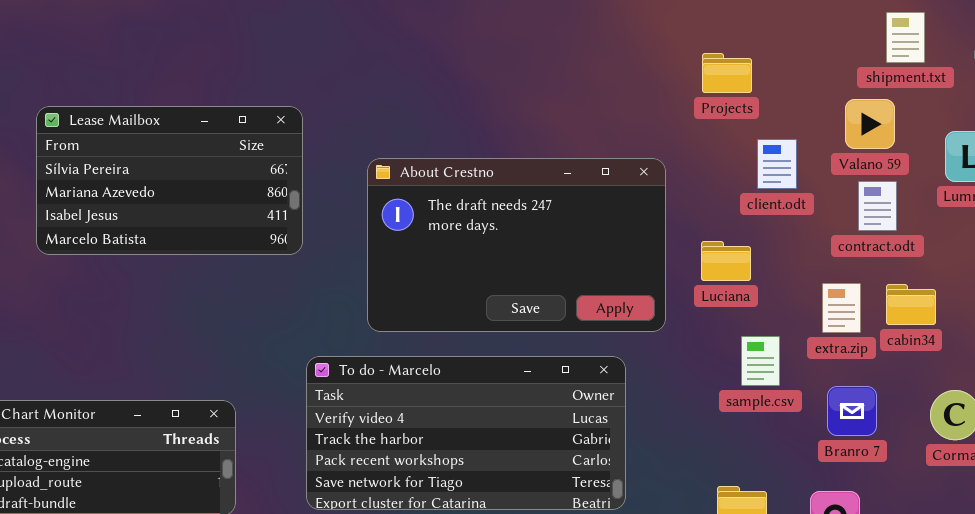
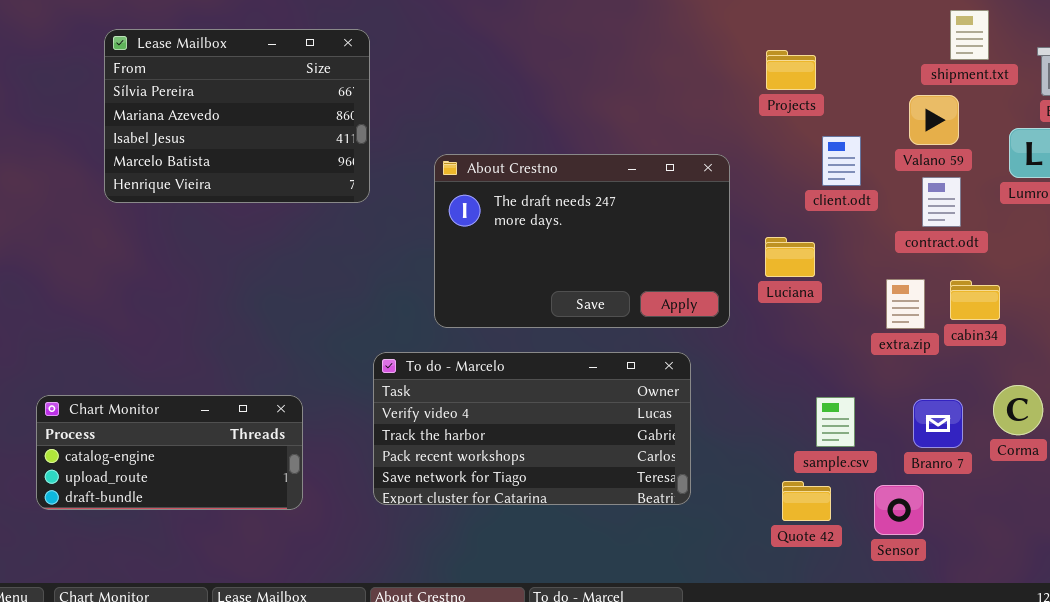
Lease Mailbox: [36,106,303,255] -> [104,29,370,203], moved, resized
sample.csv: [741,336,780,386] -> [816,397,855,447], moved
Branro 7: [827,386,877,436] -> [913,399,963,448], moved

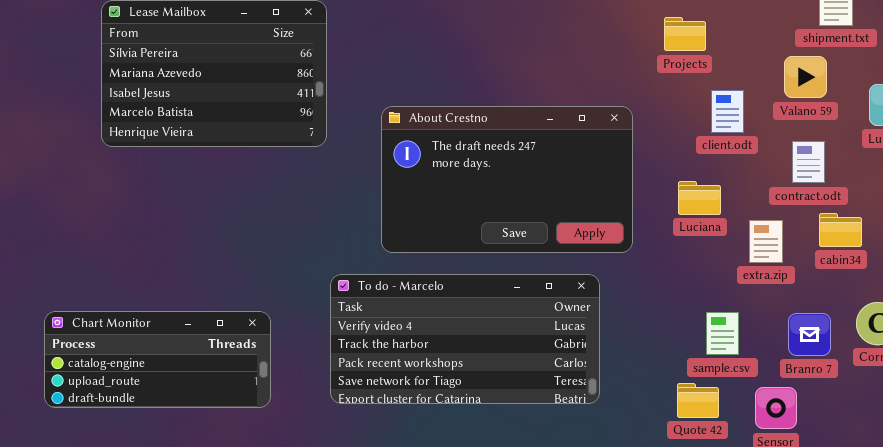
contract.odt: [922,177,961,227] -> [792,141,825,183], moved
Luciana: [765,237,815,277] -> [678,181,721,215], moved
extra.zip: [886,279,925,329] -> [749,220,783,263], moved

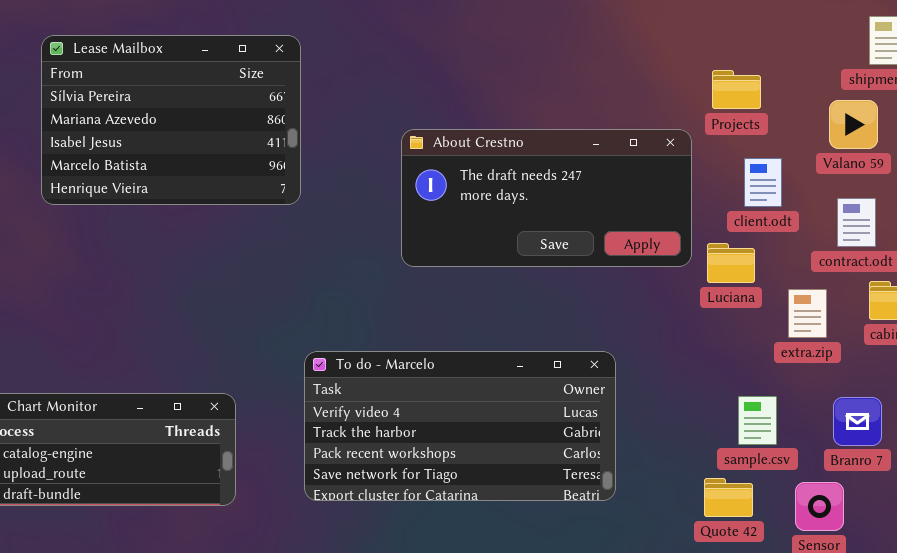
Projects: [664,17,706,51] -> [712,70,761,109], moved
client.odt: [711,90,744,133] -> [744,158,782,207], moved
About Crestno: [381,106,633,253] -> [401,129,692,267], moved, resized

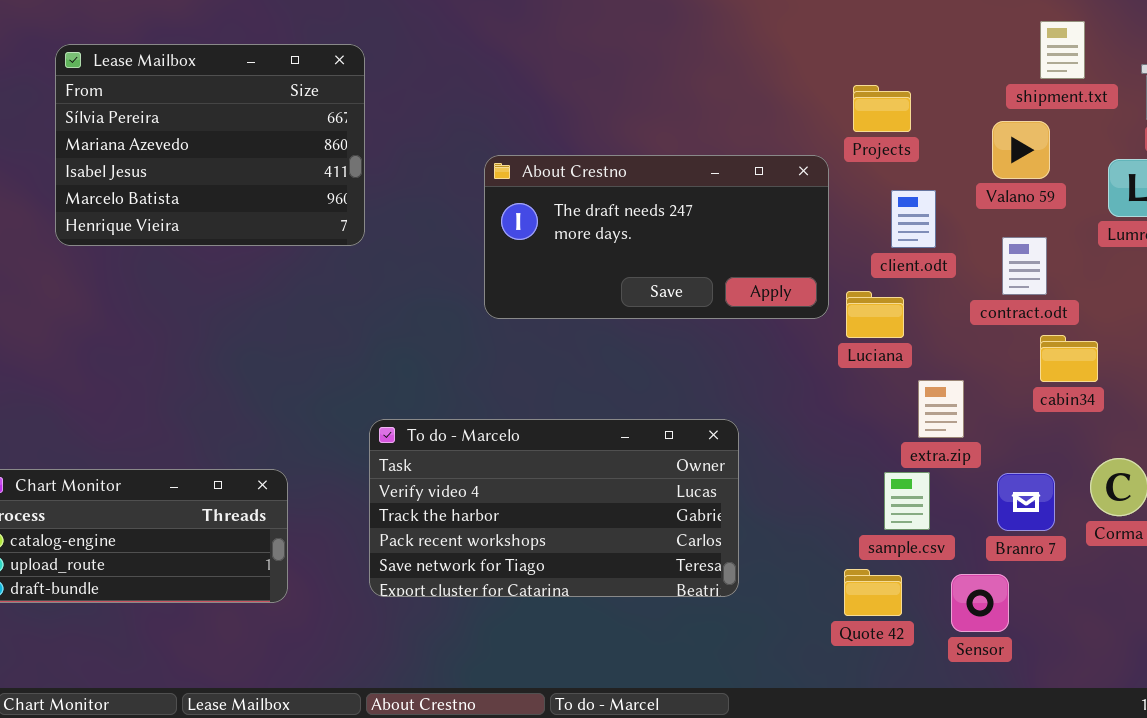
extra.zip: [788,289,827,338] -> [918,380,964,438], moved

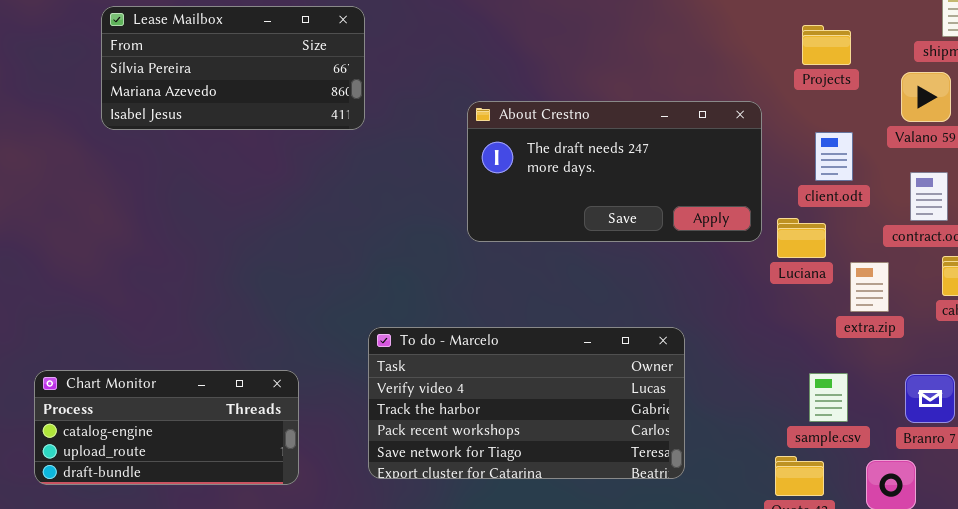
Lease Mailbox: [55,44,365,246] -> [101,6,365,130], resized
Projects: [853,85,911,132] -> [802,25,851,65], moved
extra.zip: [918,380,964,438] -> [850,262,889,312], moved

